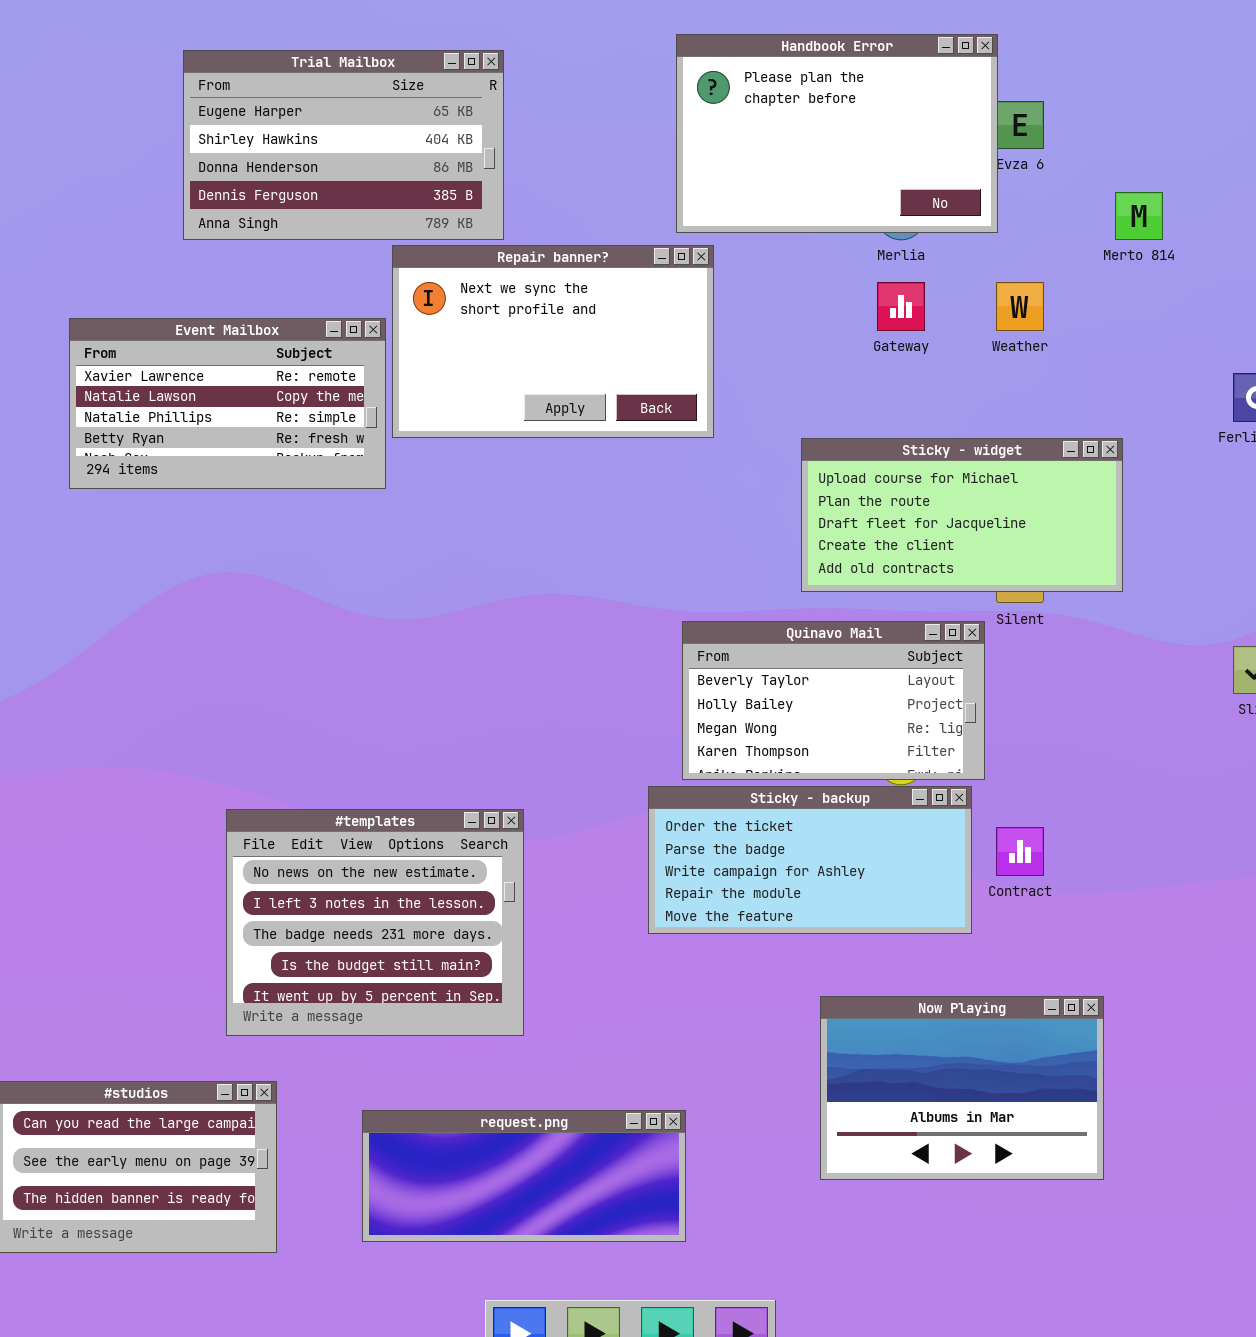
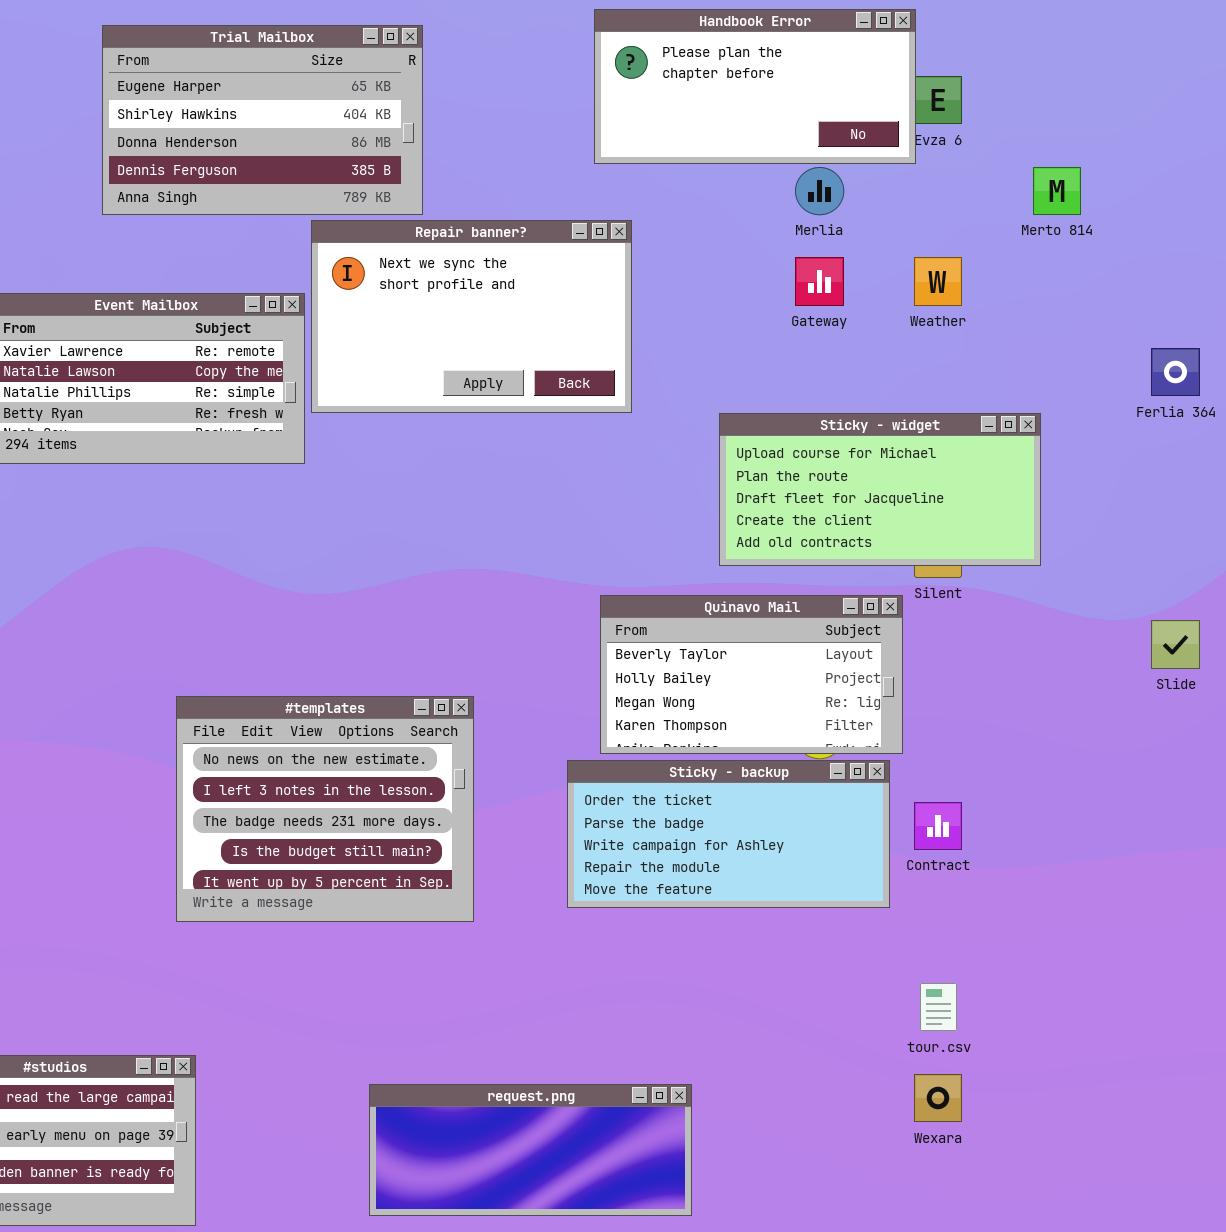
Handbook Error: [676,34,998,233] -> [594,9,916,164], resized
#templates: [226,809,524,1036] -> [176,696,474,922], moved
Now Playing: [820,996,1104,1180] -> none, closed
request.png: [362,1110,686,1242] -> [369,1084,692,1216], moved

